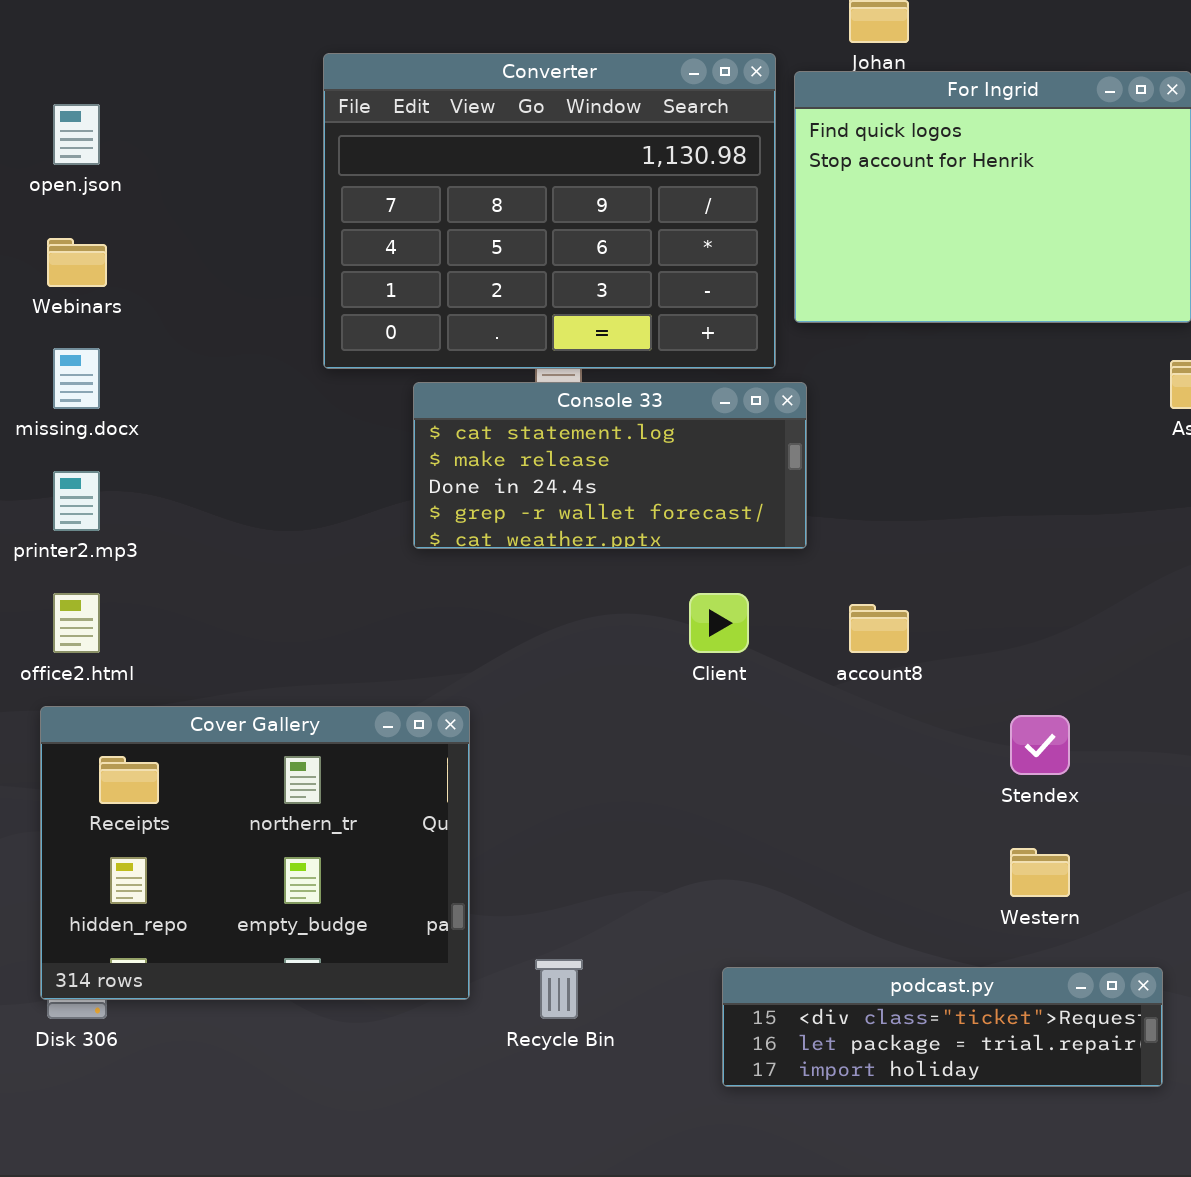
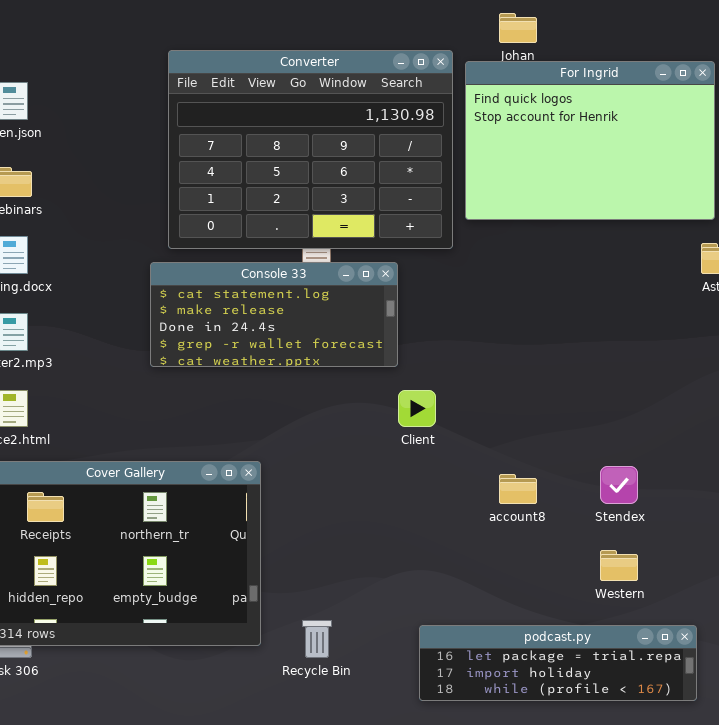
Console 33: [413,382,807,549] -> [150,262,398,367], moved
account8: [849,604,909,653] -> [499,474,537,504], moved
podcast.py: [722,967,1163,1087] -> [419,625,697,701], scrolled down 1 row

